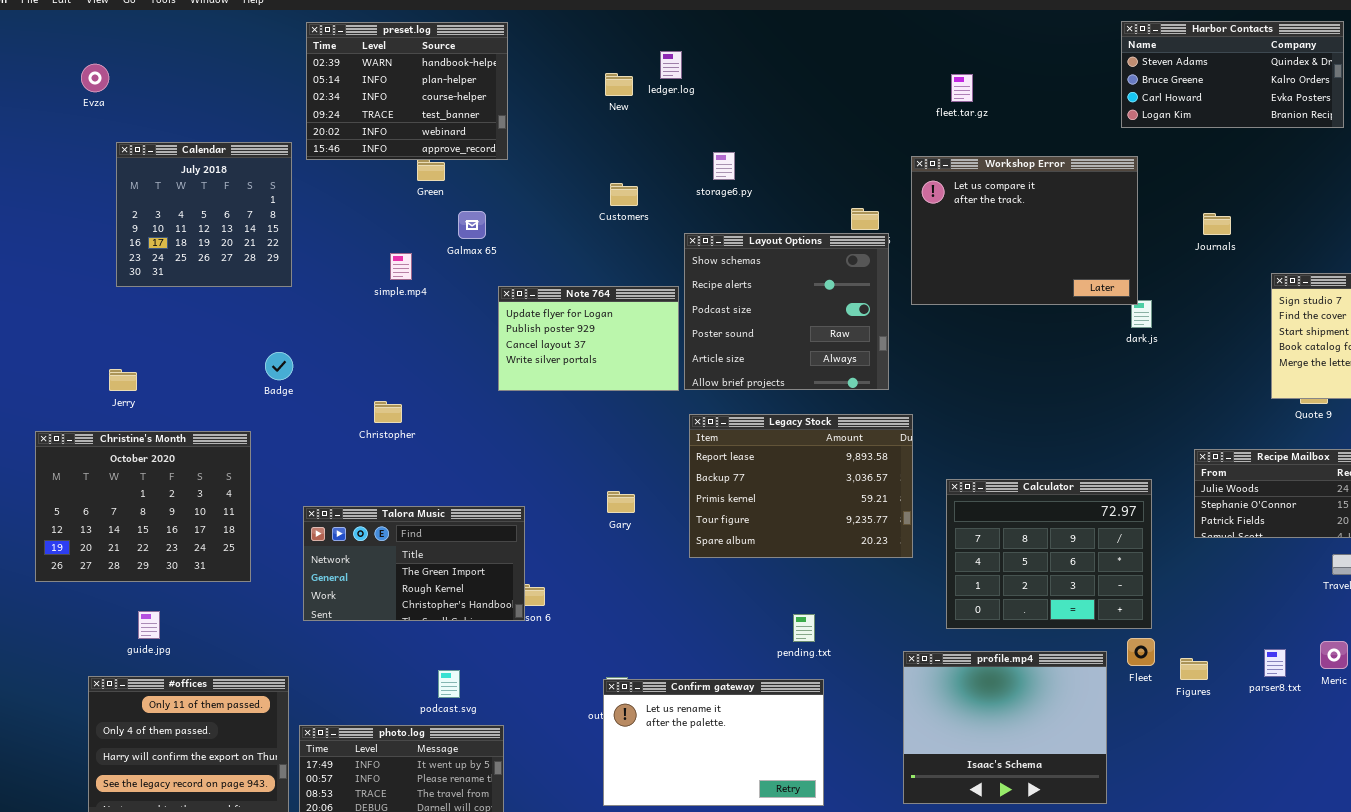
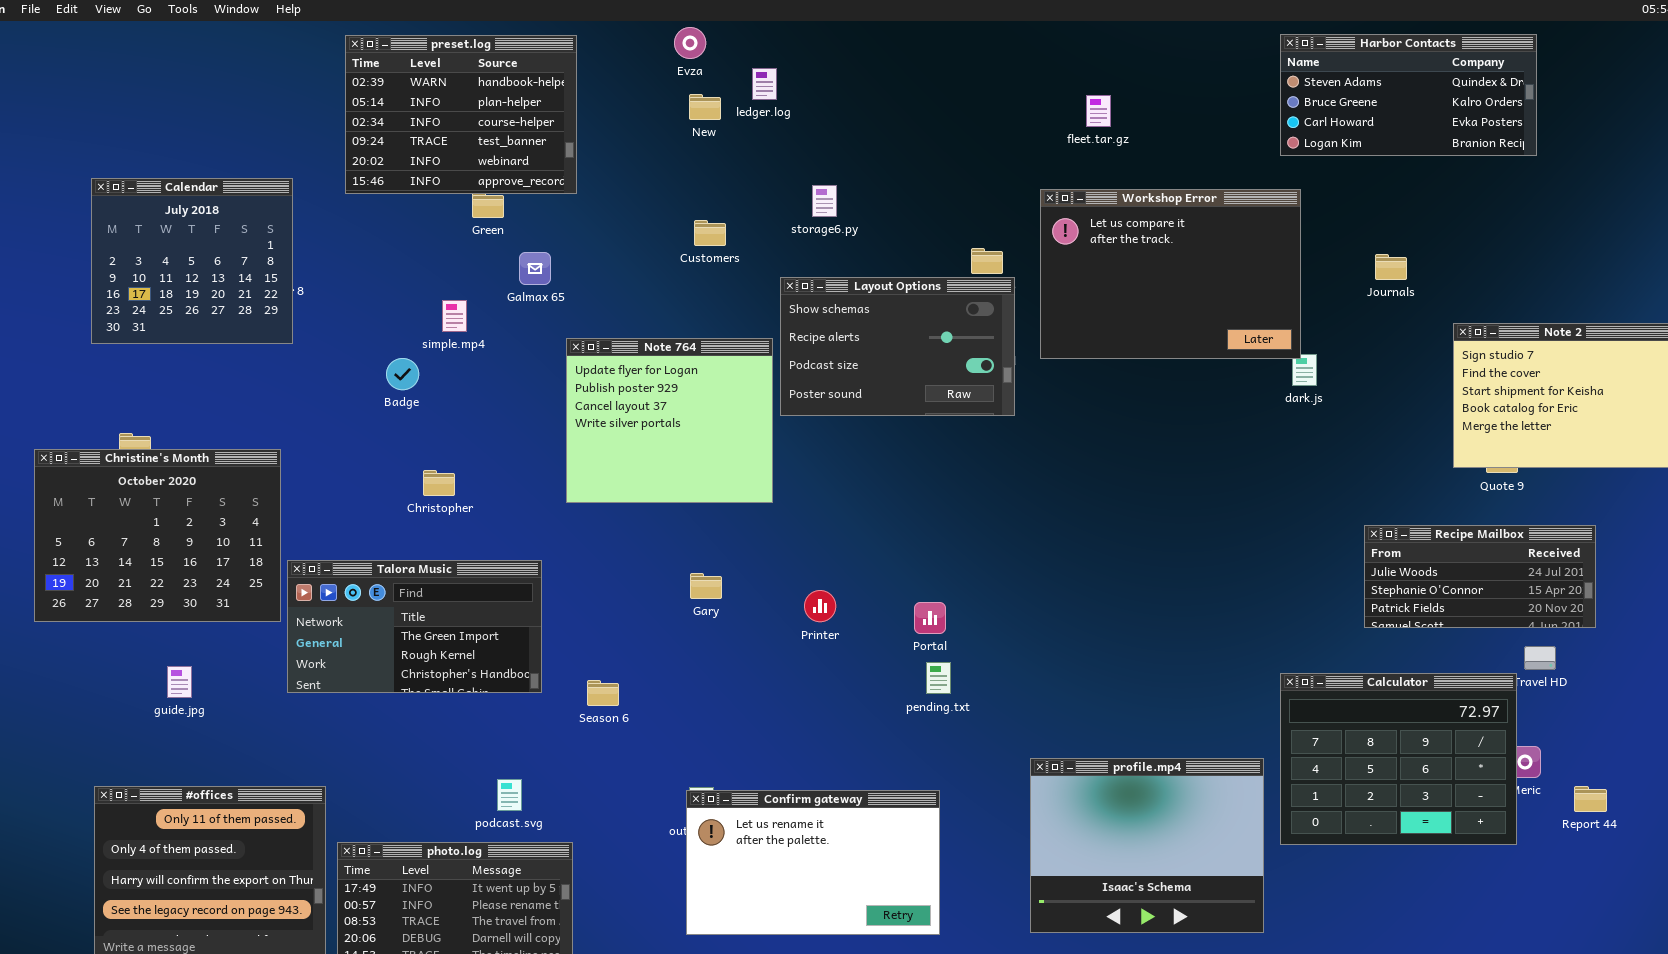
Evza: [81,64,109,92] -> [674,27,706,59], moved
Calendar: [116,142,292,287] -> [91,178,293,344], moved
Layout Options: [684,233,889,390] -> [780,277,1015,416], resized
Note 764: [498,286,679,391] -> [566,338,773,503], resized
Badge: [265,352,293,380] -> [386,358,419,390], moved
Legacy Stock: [689,414,913,558] -> none, closed
Christine's Month: [35,431,251,582] -> [34,449,281,622], moved
Calculator: [946,479,1152,629] -> [1280,673,1517,845], moved
Talora Music: [303,506,525,621] -> [287,560,542,693], moved
guide.jpg: [138,611,160,639] -> [167,666,192,698], moved
pending.txt: [793,614,815,642] -> [926,662,951,694], moved

